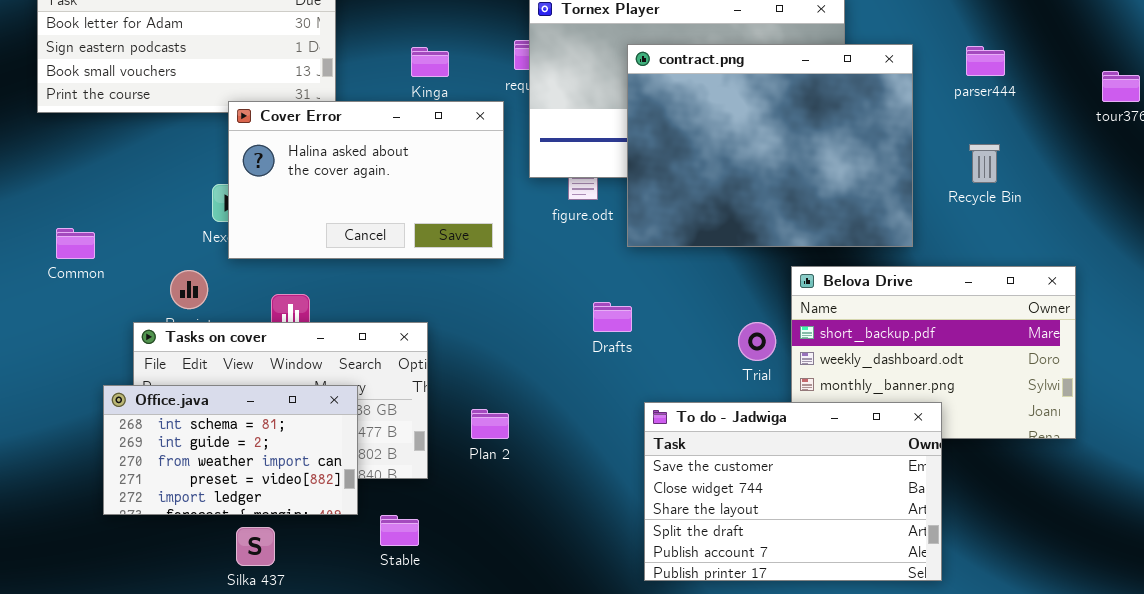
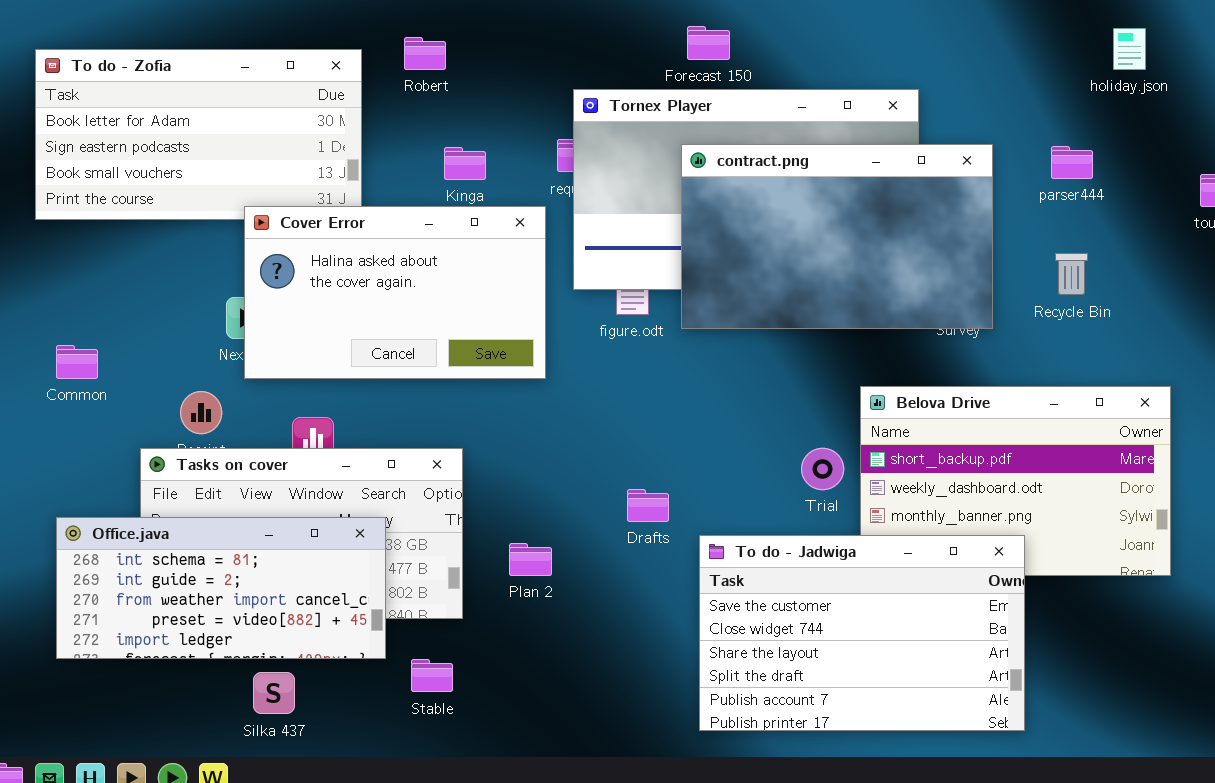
contract.png: [627,44,913,247] -> [681,144,993,329], resized
Drafts: [593,302,632,332] -> [627,489,669,522], moved
Office.java: [103,385,358,515] -> [56,517,386,659], resized

